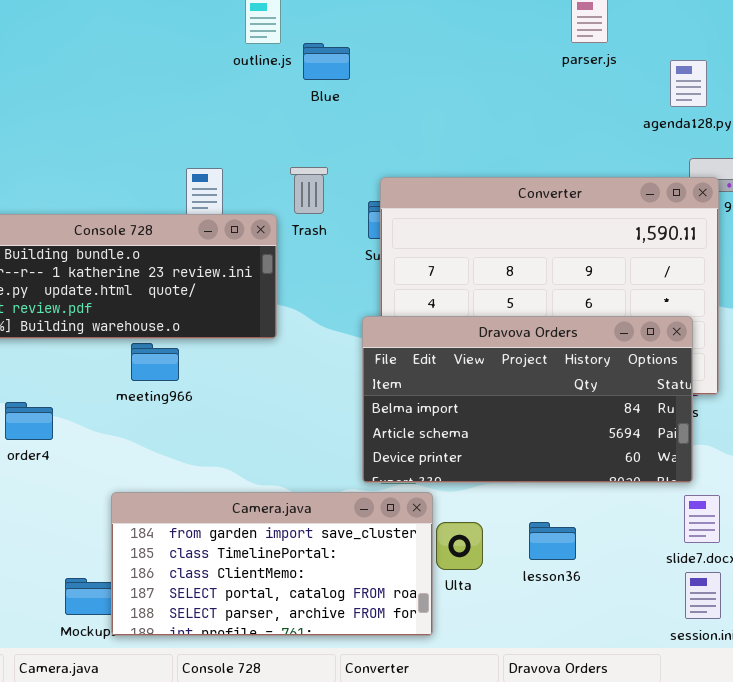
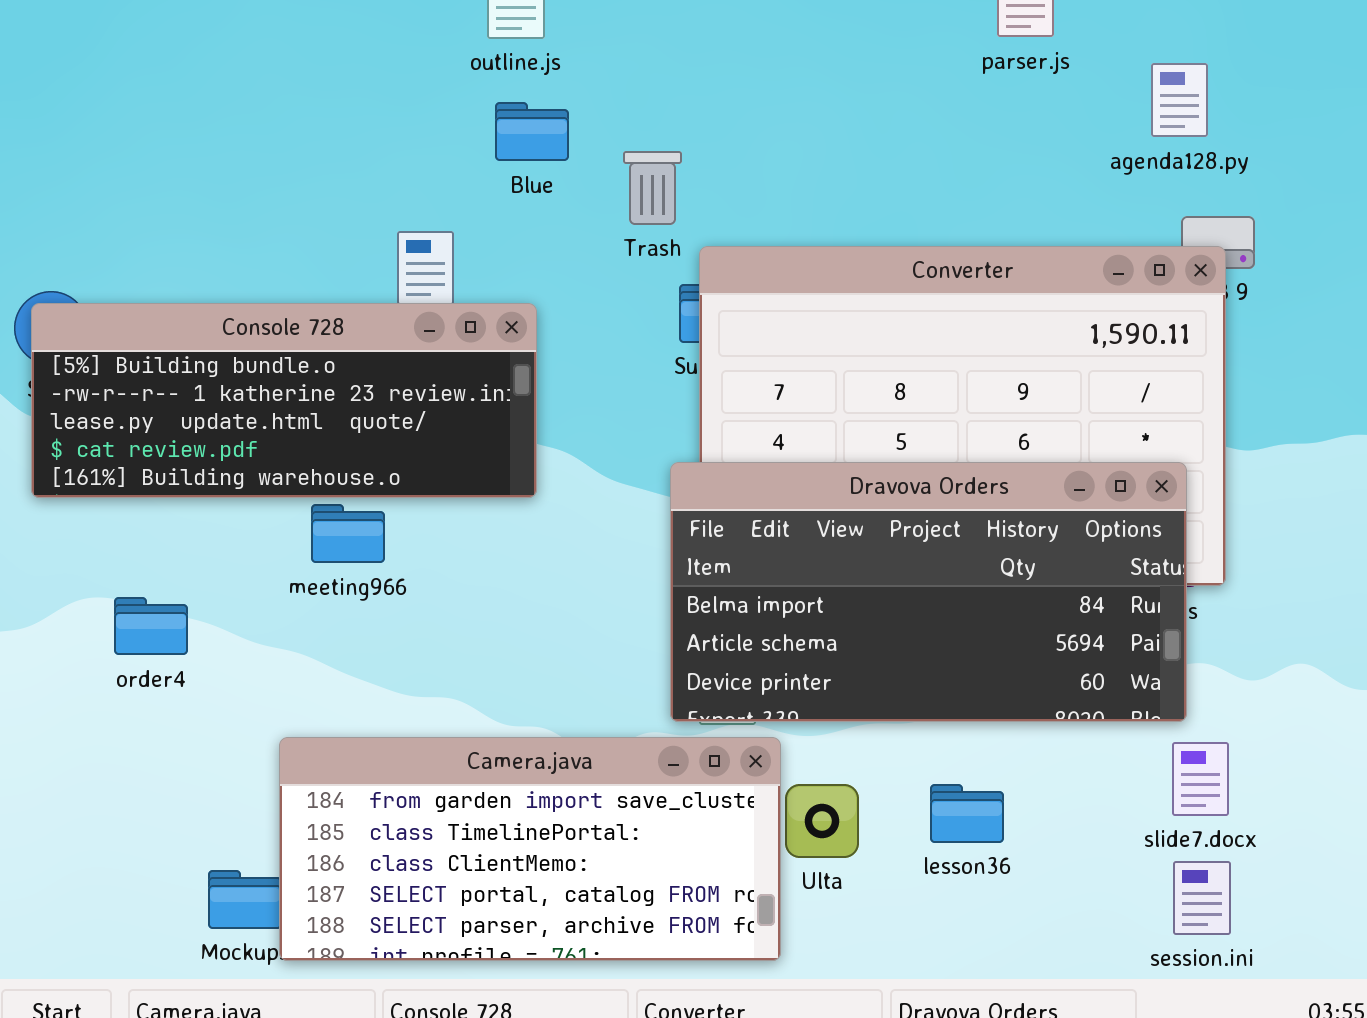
Blue: [303,43,350,80] -> [495,102,569,161], moved
Trash: [290,167,328,214] -> [623,151,682,225], moved

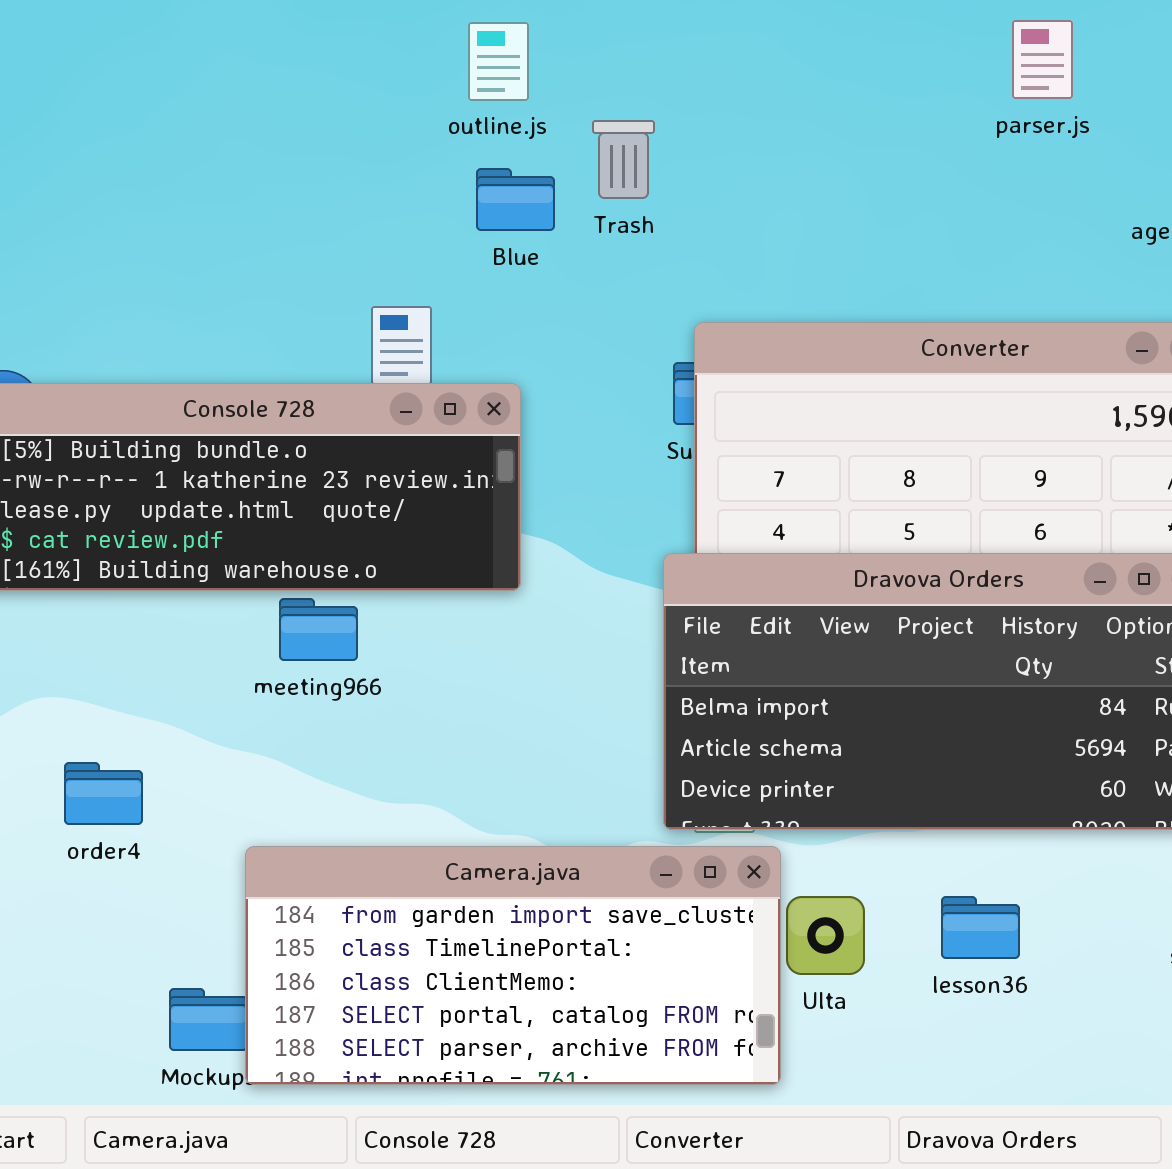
Trash: [623,151,682,225] -> [592,120,655,199], moved
order4: [114,597,188,655] -> [64,762,143,825], moved

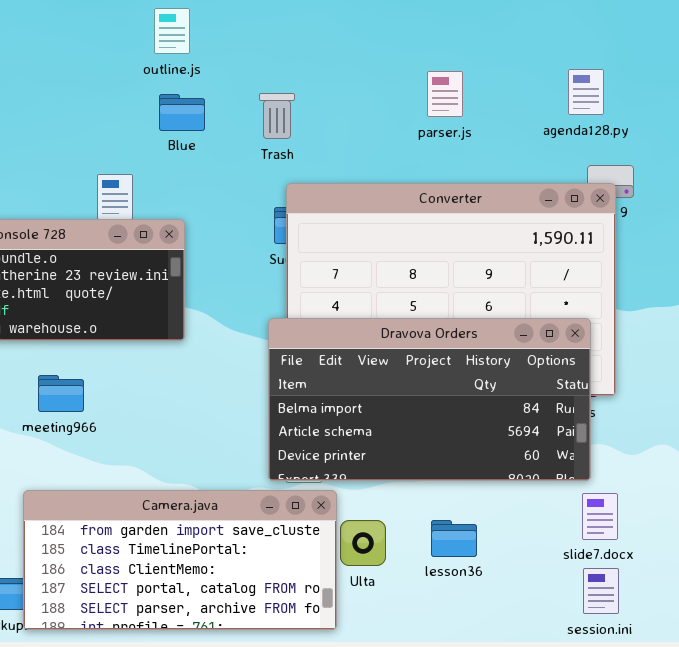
parser.js: [1012,20,1073,99] -> [427,71,463,117], moved
Trash: [592,120,655,199] -> [259,93,295,139], moved
meeting966: [279,598,358,661] -> [38,375,84,412], moved

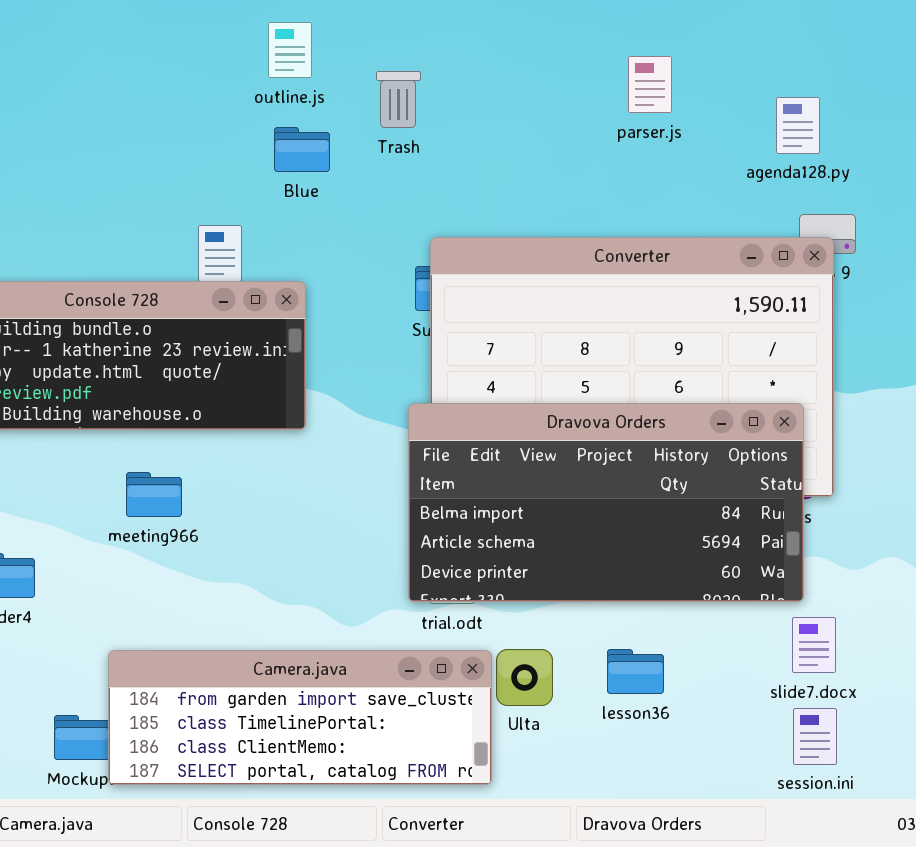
parser.js: [427,71,463,117] -> [628,56,672,113], moved
Trash: [259,93,295,139] -> [376,71,421,128], moved
Camera.java: [23,490,337,630] -> [108,650,492,785], resized

